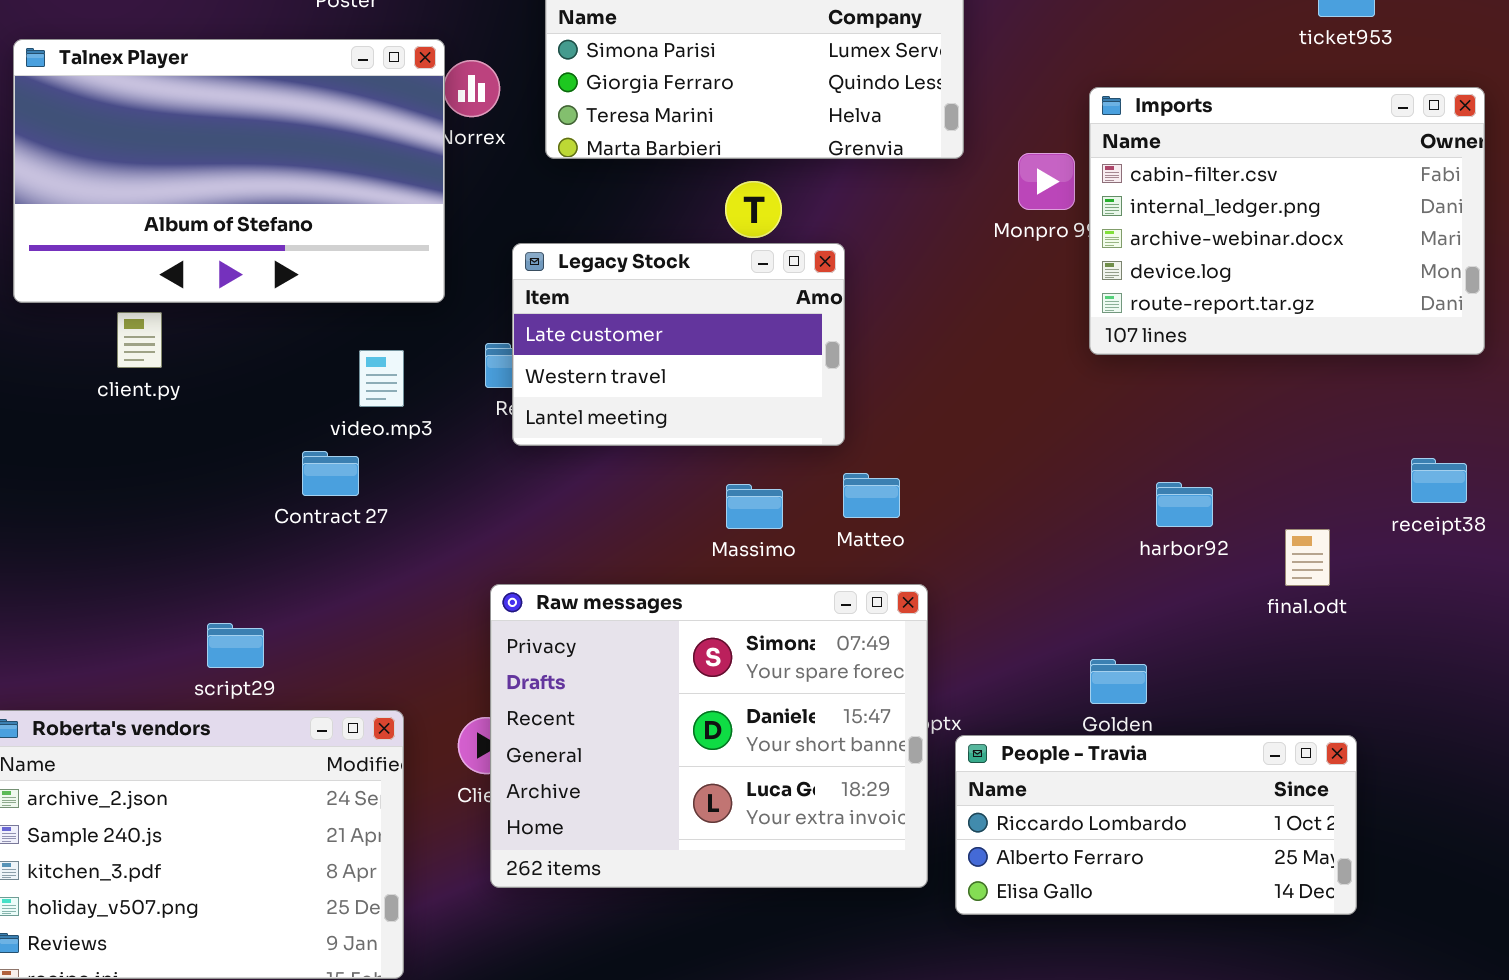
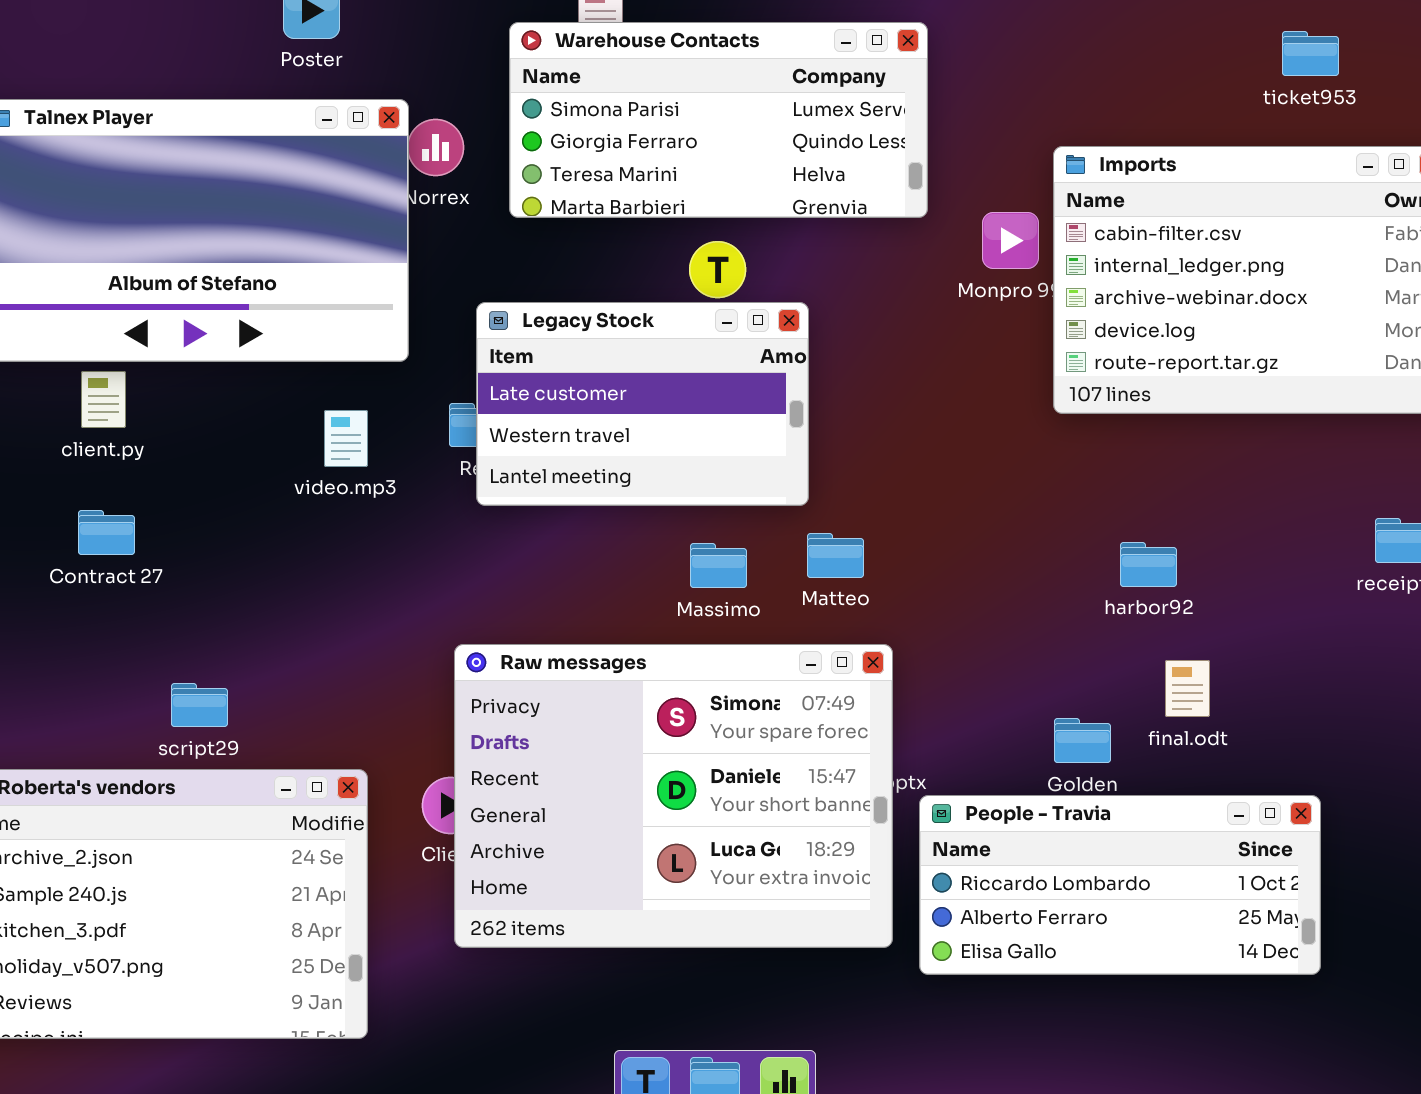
Contract 27: [302,451,359,496] -> [78,510,135,555], moved
final.odt: [1285,529,1330,586] -> [1165,660,1210,717], moved

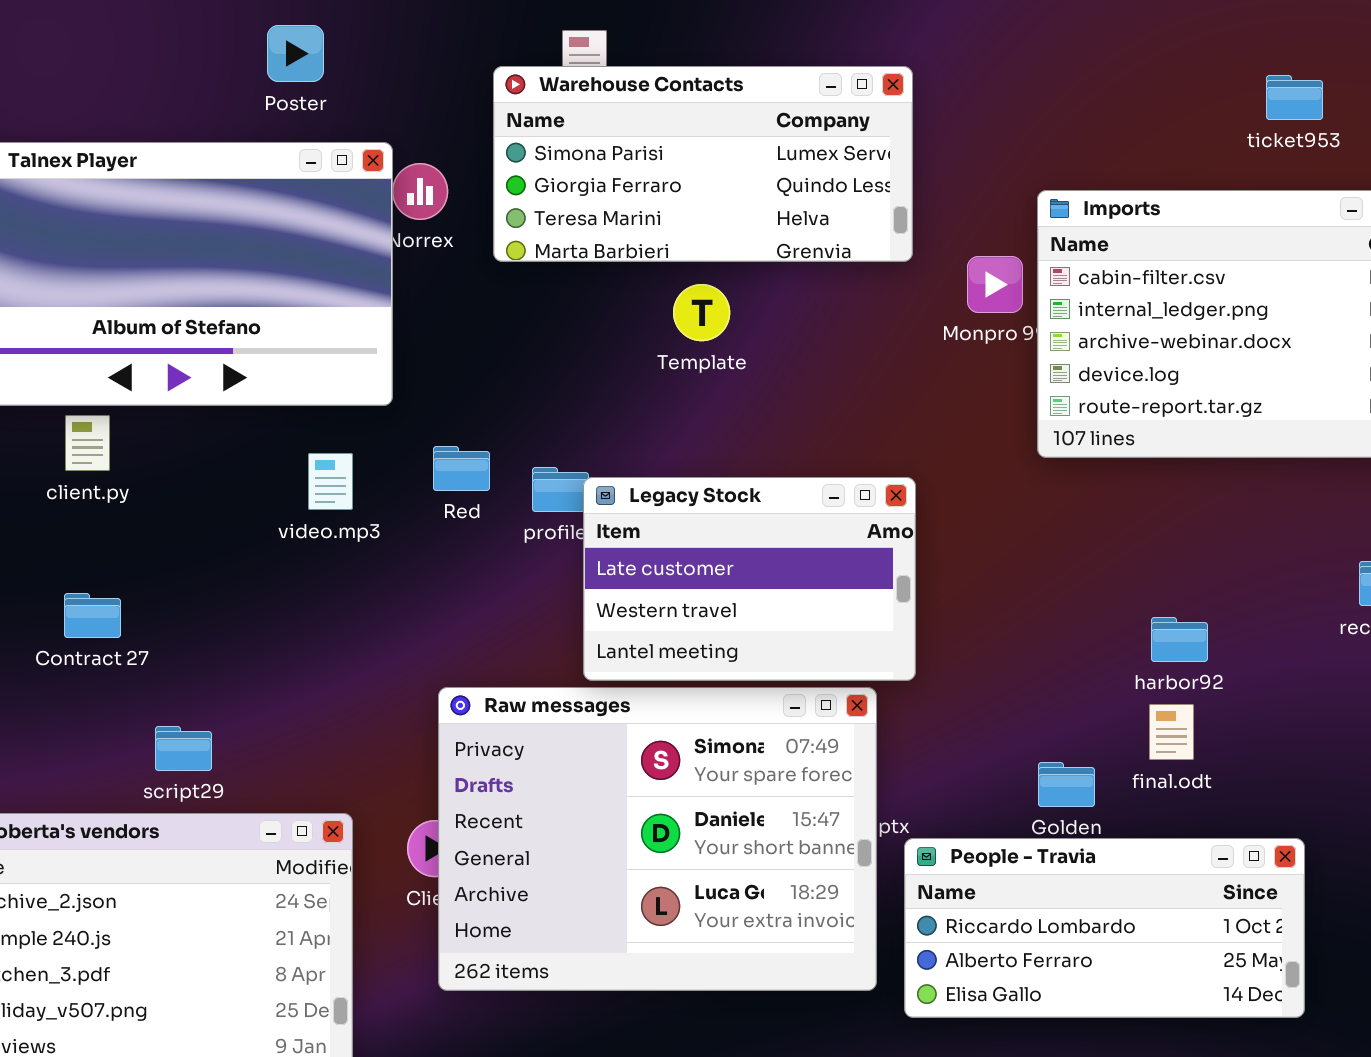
Legacy Stock: [476,302,809,506] -> [583,477,916,681], moved
Contract 27: [78,510,135,555] -> [64,593,121,638], moved
harbor92: [1120,542,1177,587] -> [1151,617,1208,662], moved

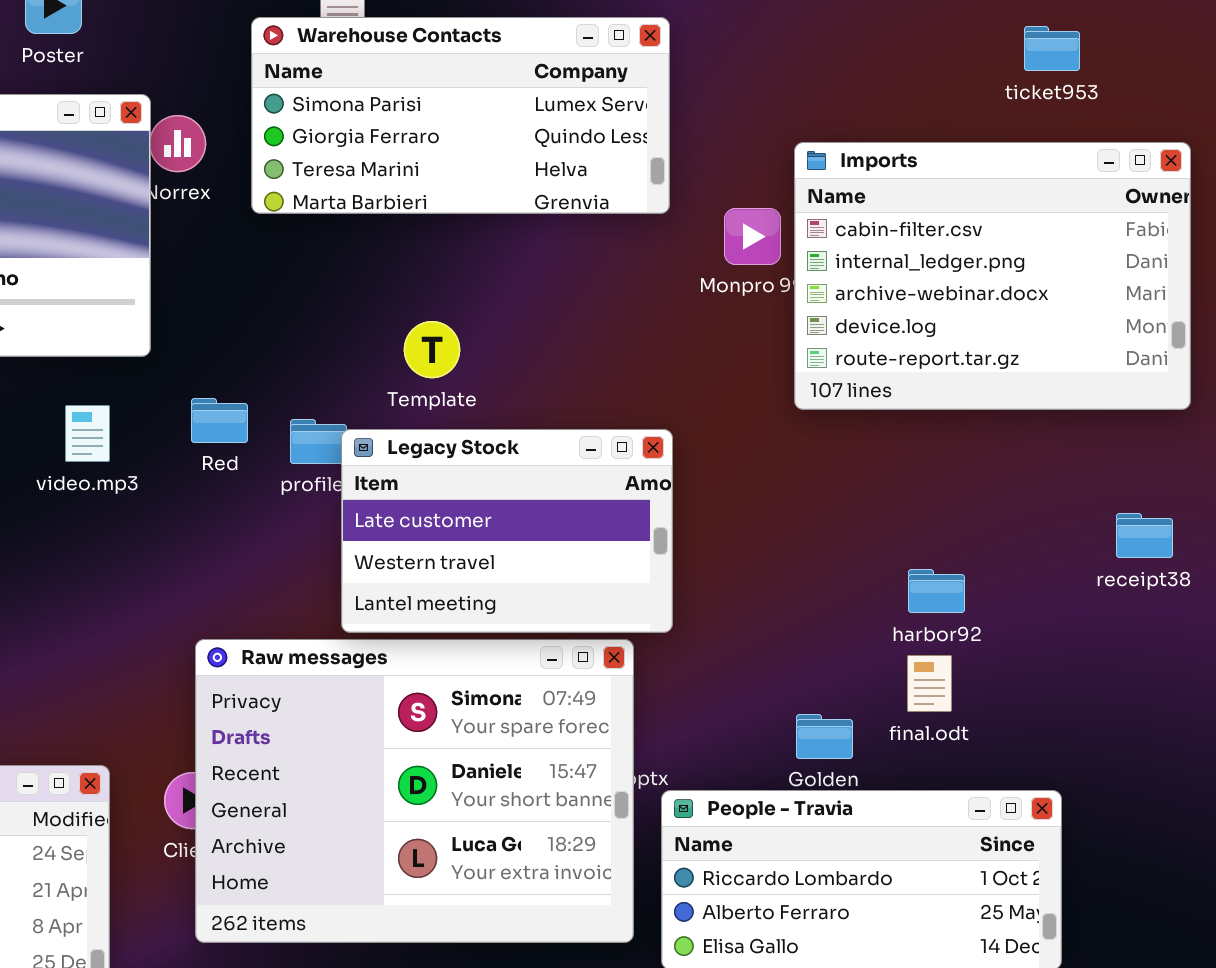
Template: [673,284,730,341] -> [404,321,460,378], moved

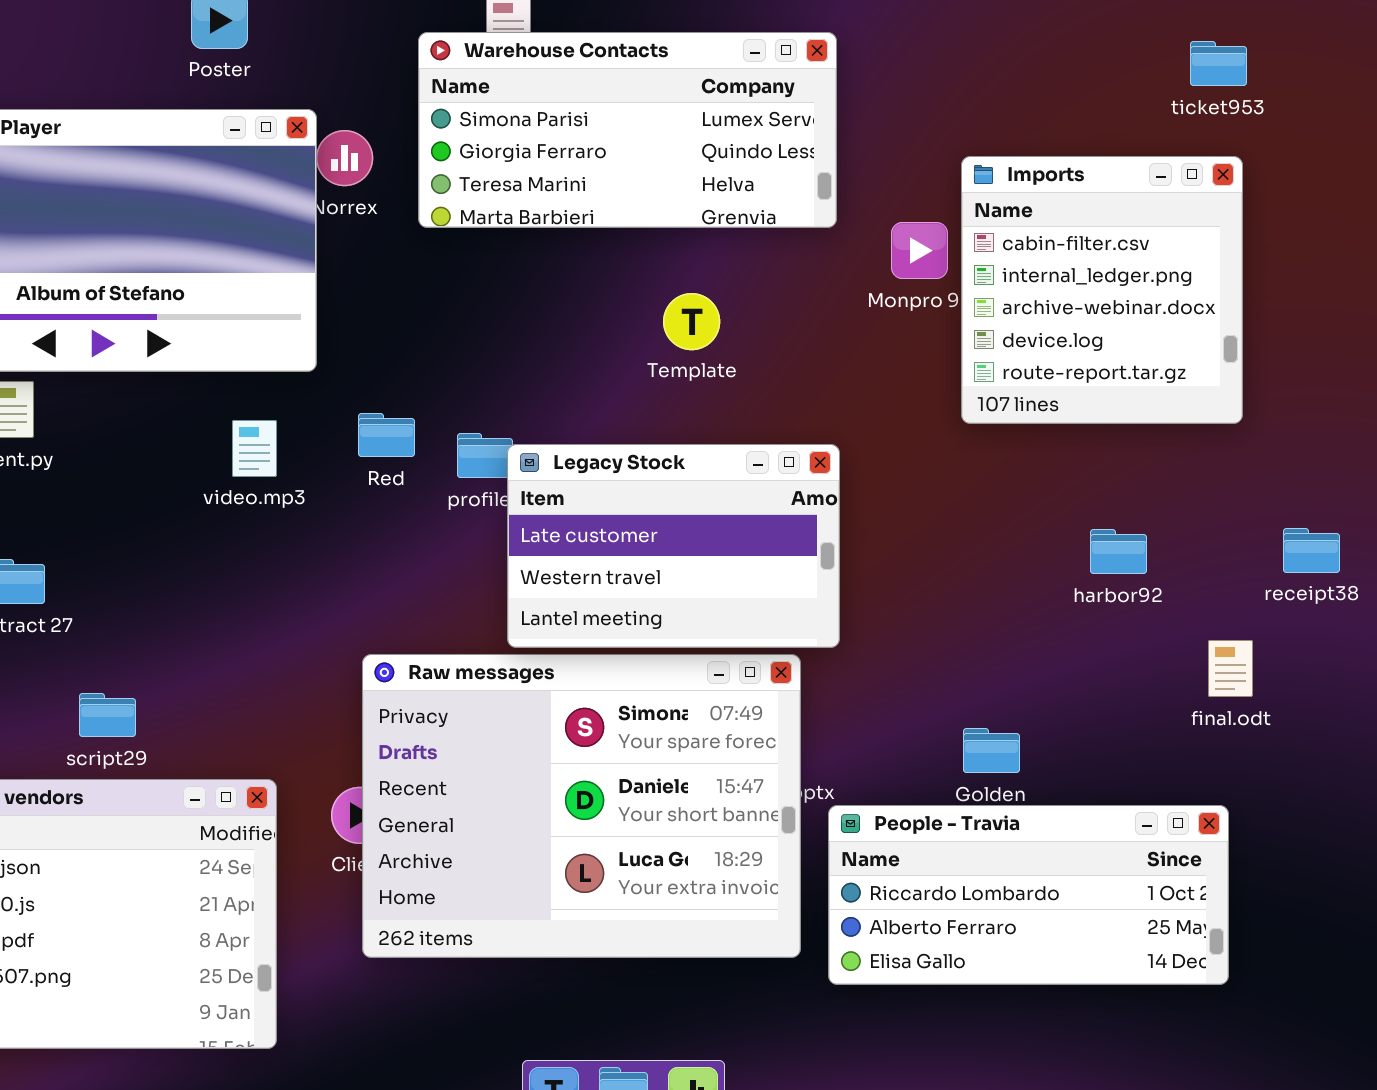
Imports: [794,142,1191,410] -> [961,156,1243,424], resized
Template: [404,321,460,378] -> [663,293,720,350], moved
harbor92: [908,569,965,613] -> [1090,529,1147,574], moved
final.odt: [907,655,952,712] -> [1208,640,1253,697], moved

